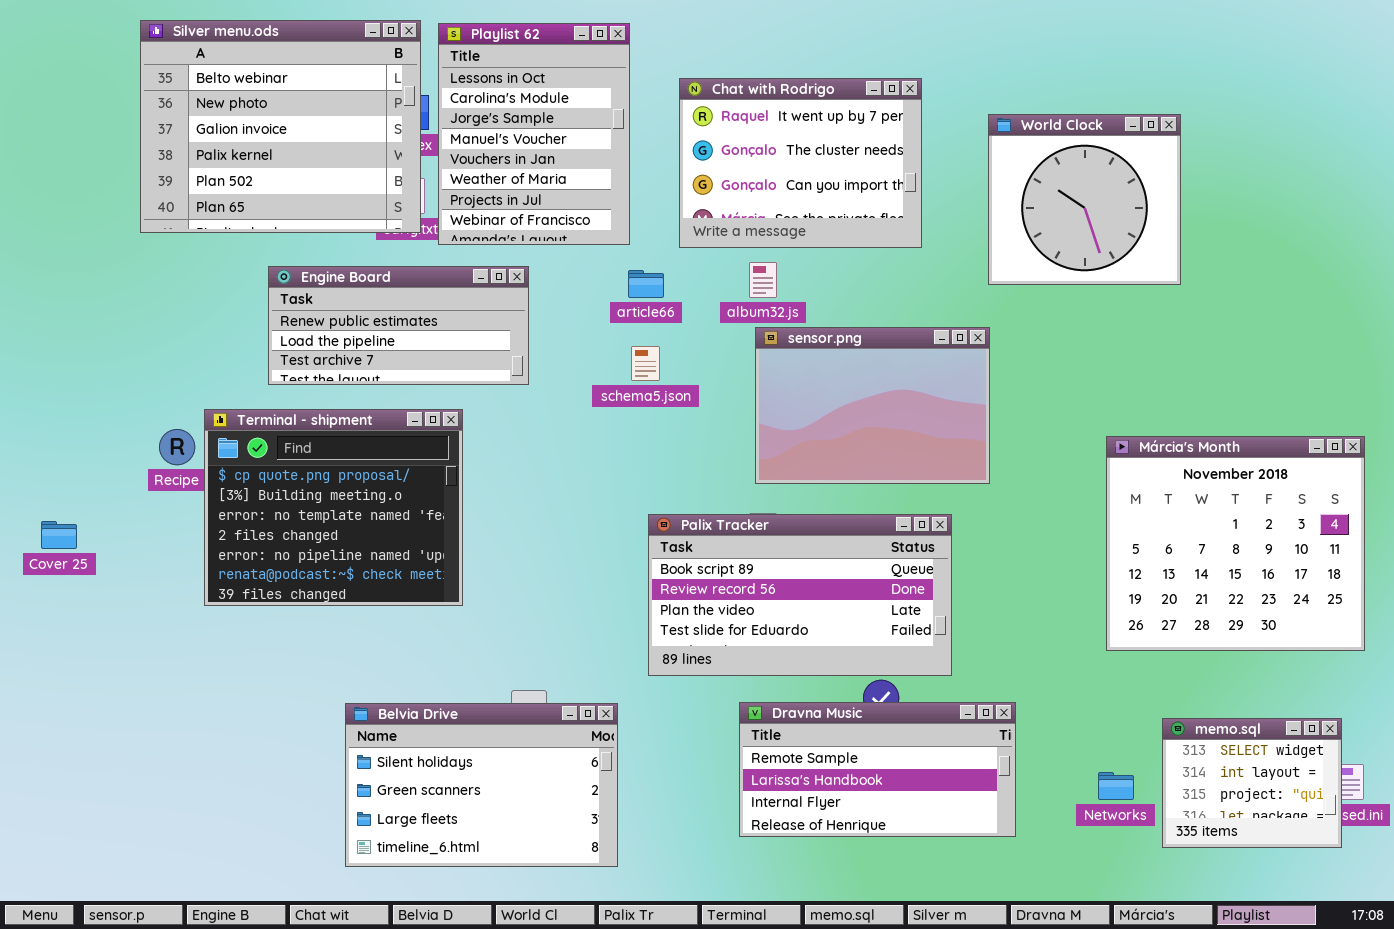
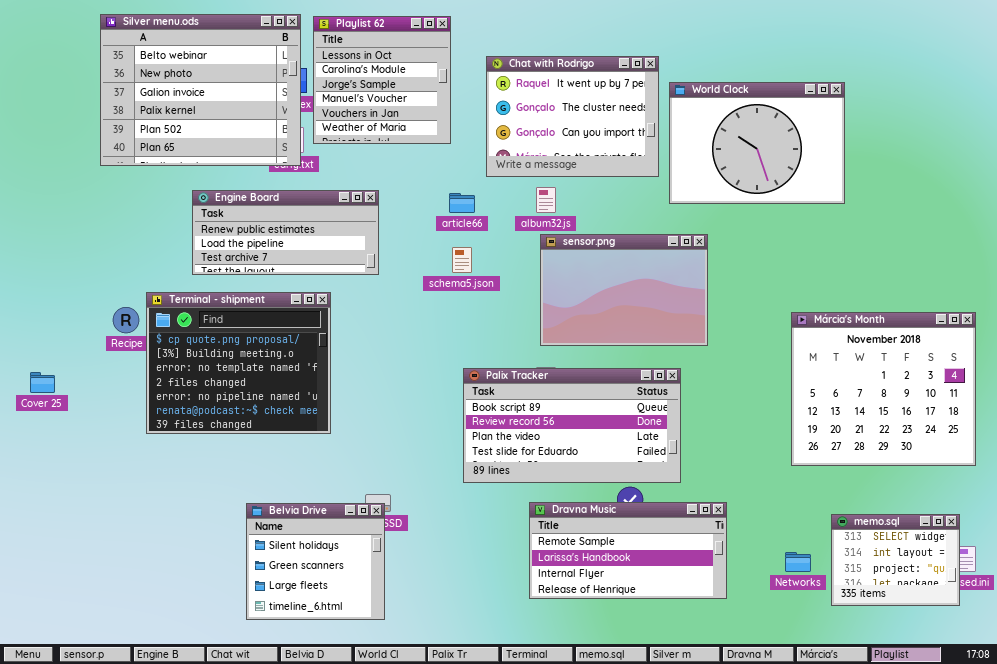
Playlist 62: [438,23,630,245] -> [313,16,451,144], resized
World Clock: [988,114,1181,285] -> [669,82,845,204], resized
Belvia Drive: [345,703,618,867] -> [246,503,385,620], resized

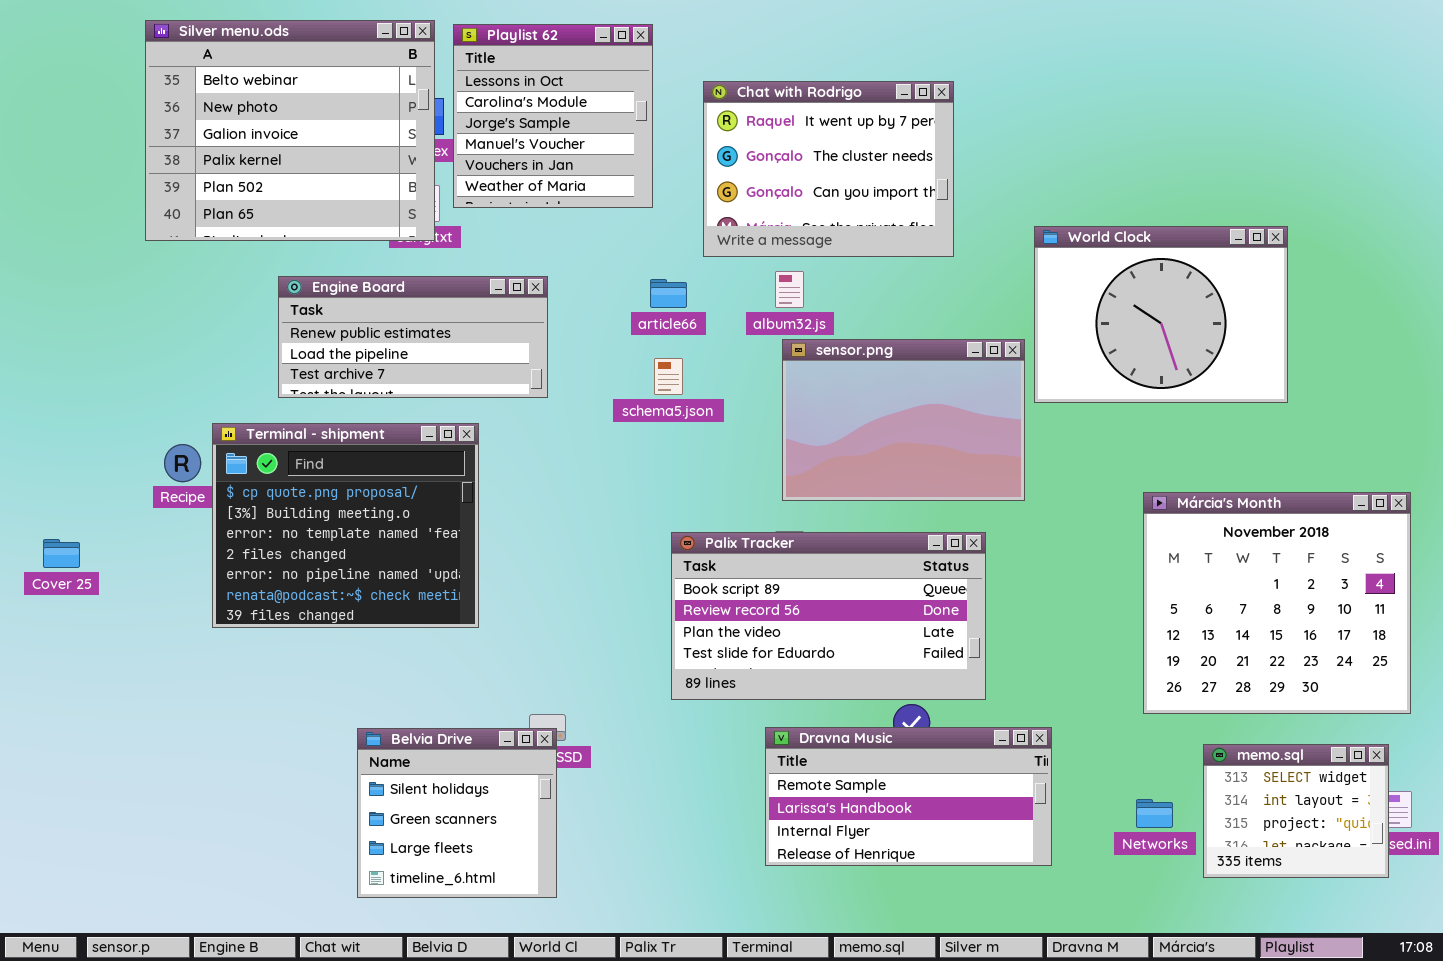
World Clock: [669,82,845,204] -> [1034,226,1288,403], moved
Márcia's Month: [791,312,976,466] -> [1143,492,1411,714], moved

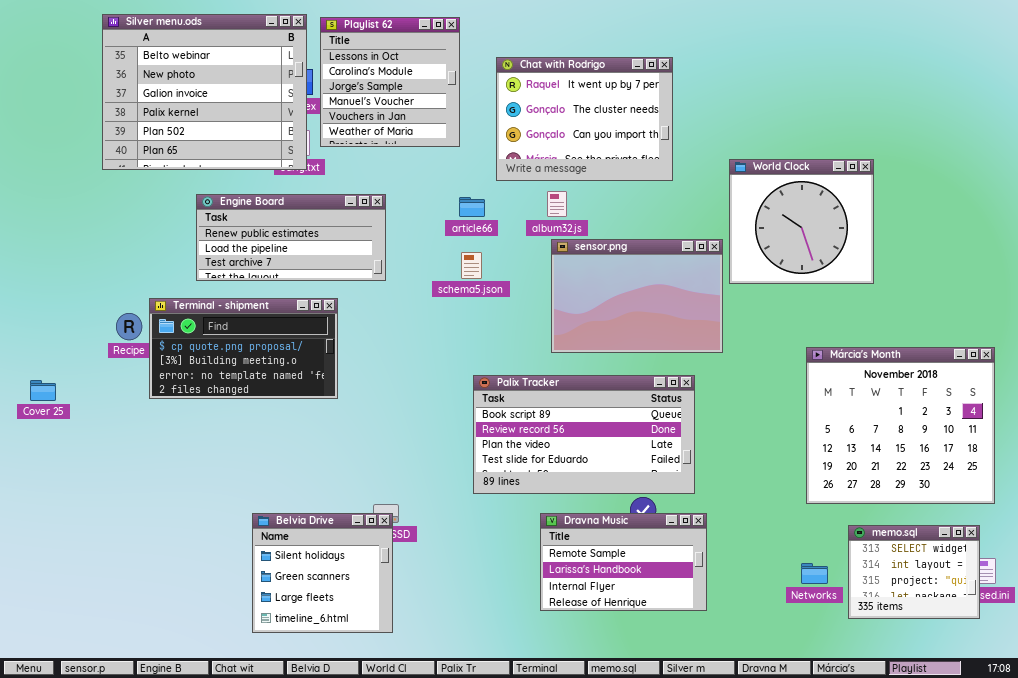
World Clock: [1034,226,1288,403] -> [729,159,874,284], resized
Terminal - shipment: [212,423,479,628] -> [149,298,338,399], resized
Dravna Music: [765,727,1052,866] -> [540,513,707,611], resized

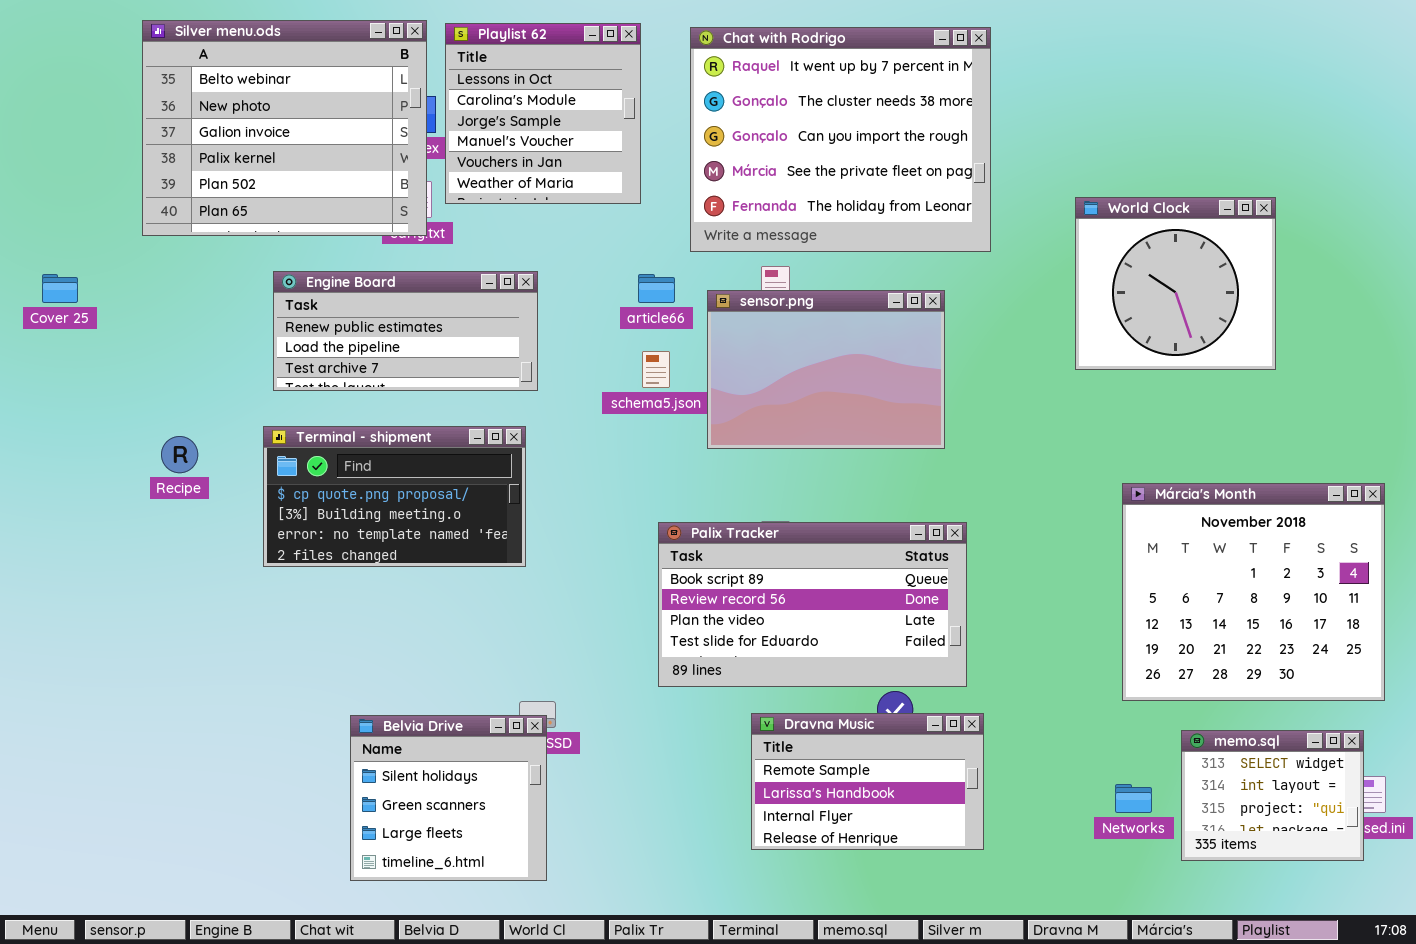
Chat with Rodrigo: [496,57,673,181] -> [690,27,991,252], resized
World Clock: [729,159,874,284] -> [1075,197,1276,370], moved
sensor.png: [551,239,723,353] -> [707,290,945,449], moved
Terminal - shipment: [149,298,338,399] -> [263,426,526,567], moved
Cover 25: [30,380,56,401] -> [42,274,78,303], moved

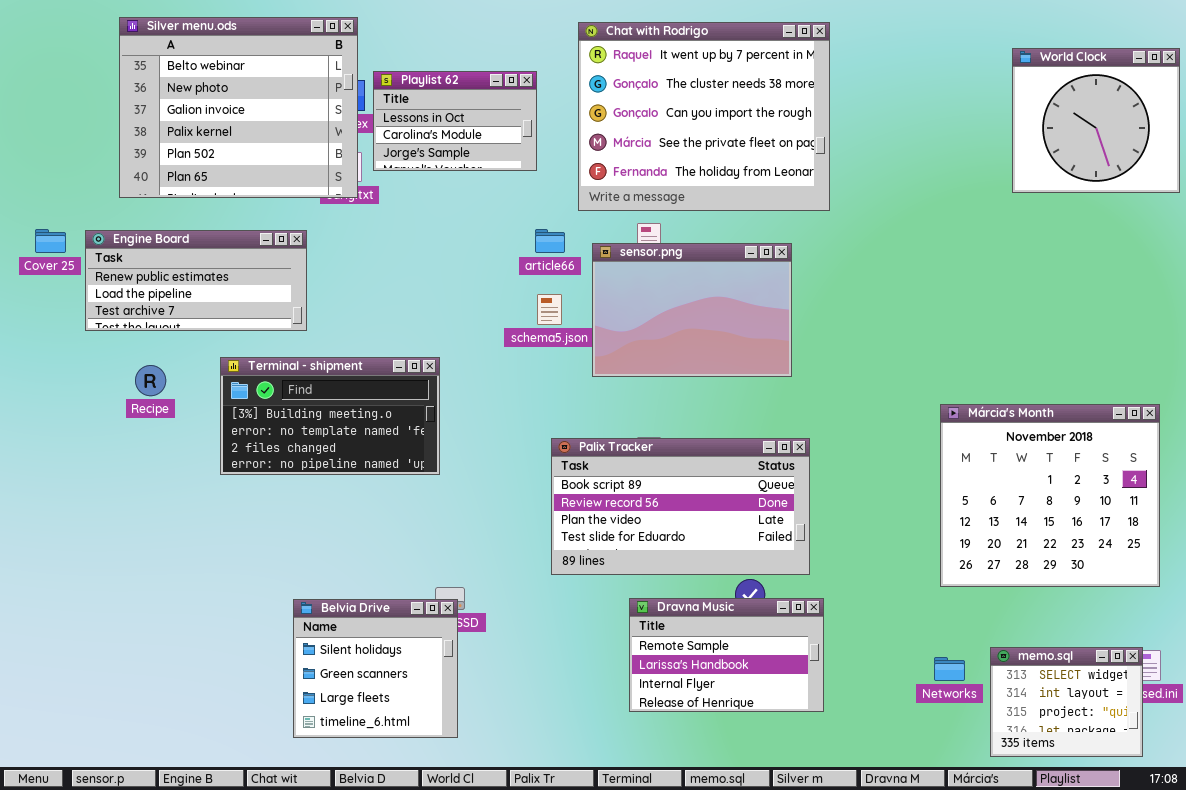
Playlist 62: [445,23,641,204] -> [373,71,537,171], resized
World Clock: [1075,197,1276,370] -> [1012,48,1180,193], moved
Engine Board: [273,271,538,391] -> [85,230,307,331], moved
Terminal - shipment: [263,426,526,567] -> [220,357,440,475], scrolled down 1 row
memo.sql: [1181,730,1364,861] -> [990,647,1143,757], moved

